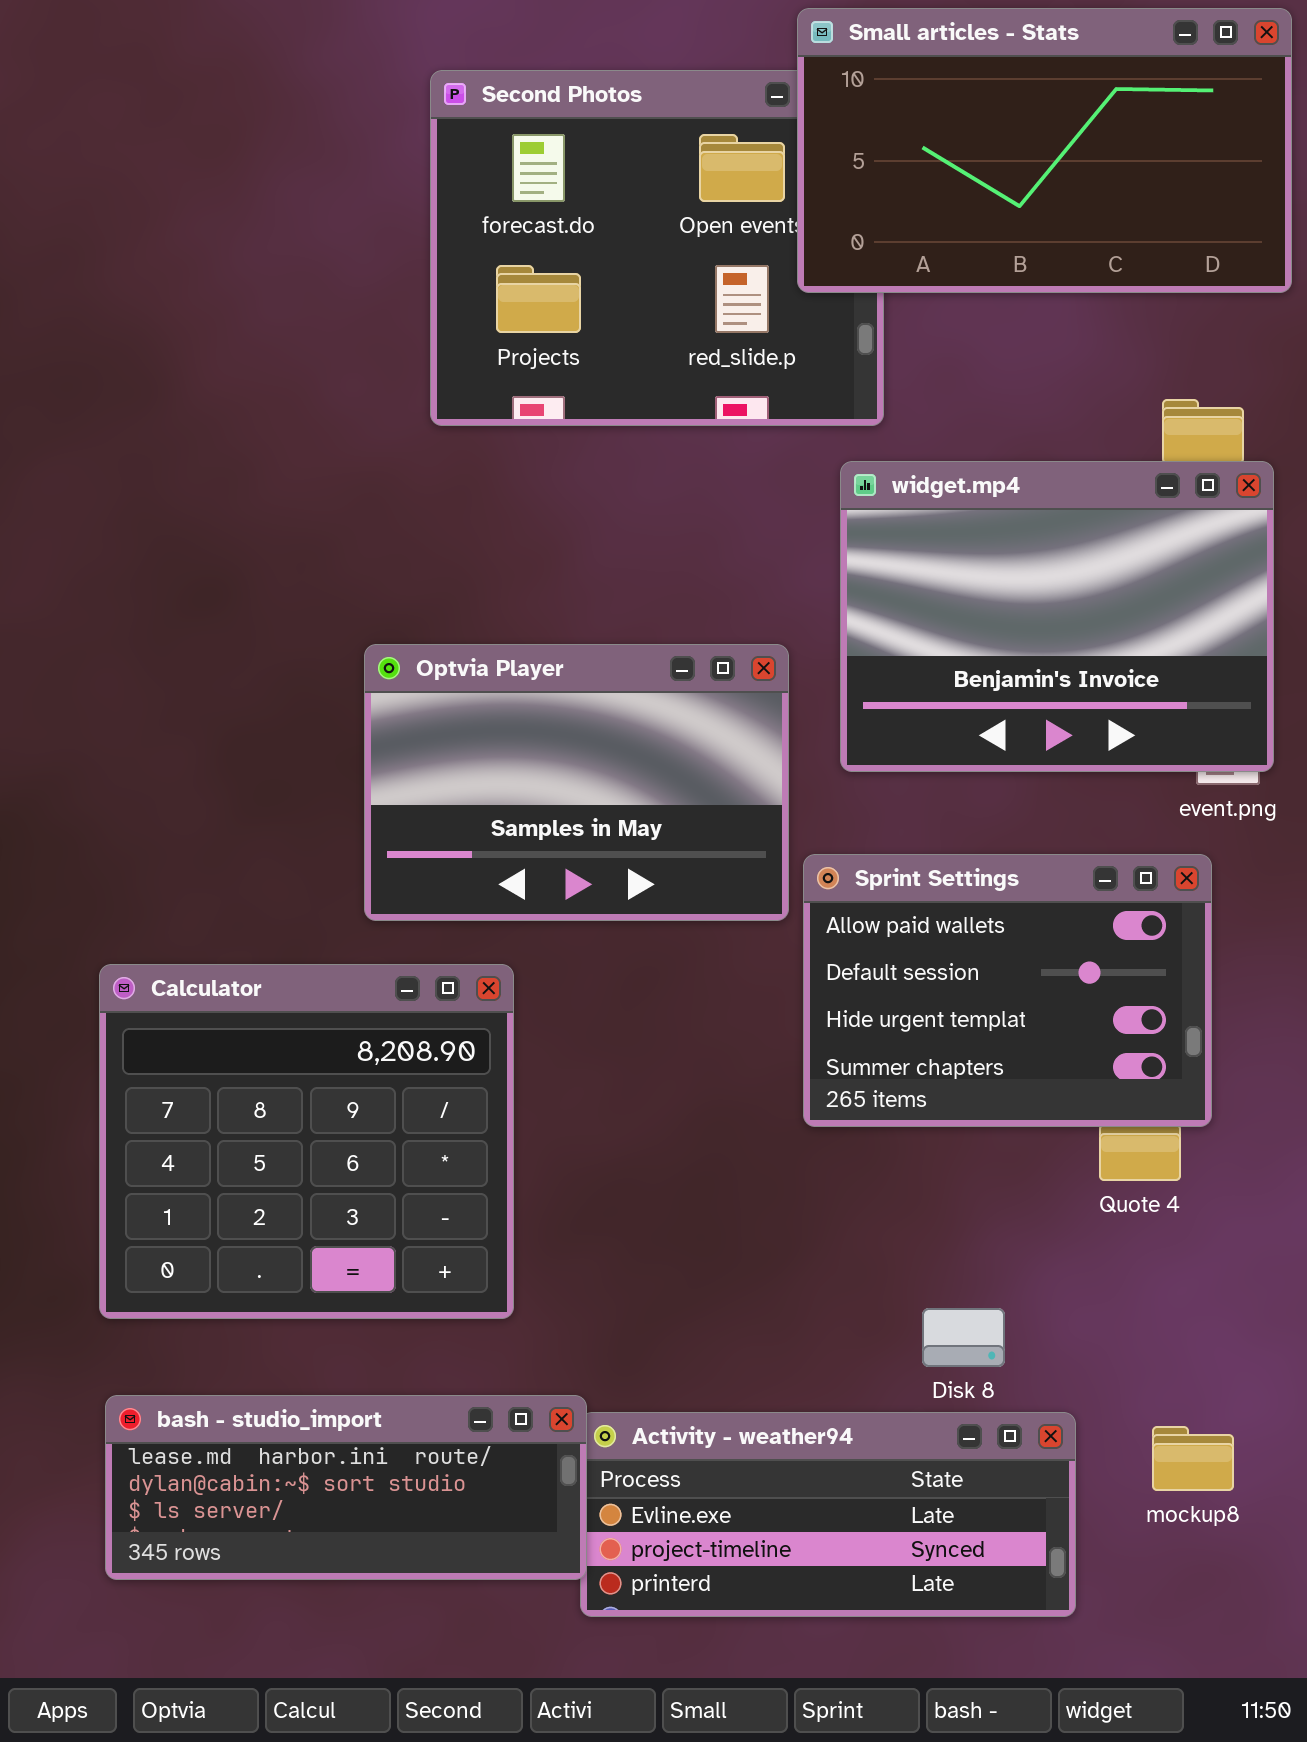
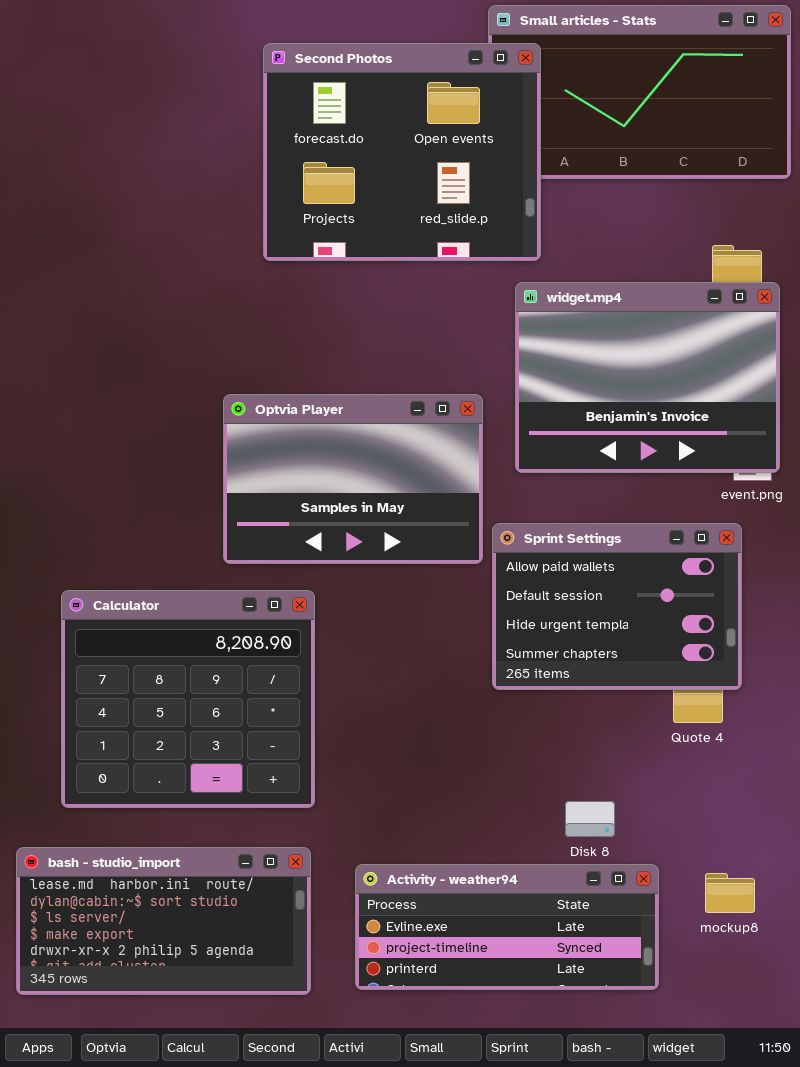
Second Photos: [430,70,884,426] -> [263,43,541,261], raised
bash - studio_import: [105,1395,587,1580] -> [16,847,311,995], moved, resized

